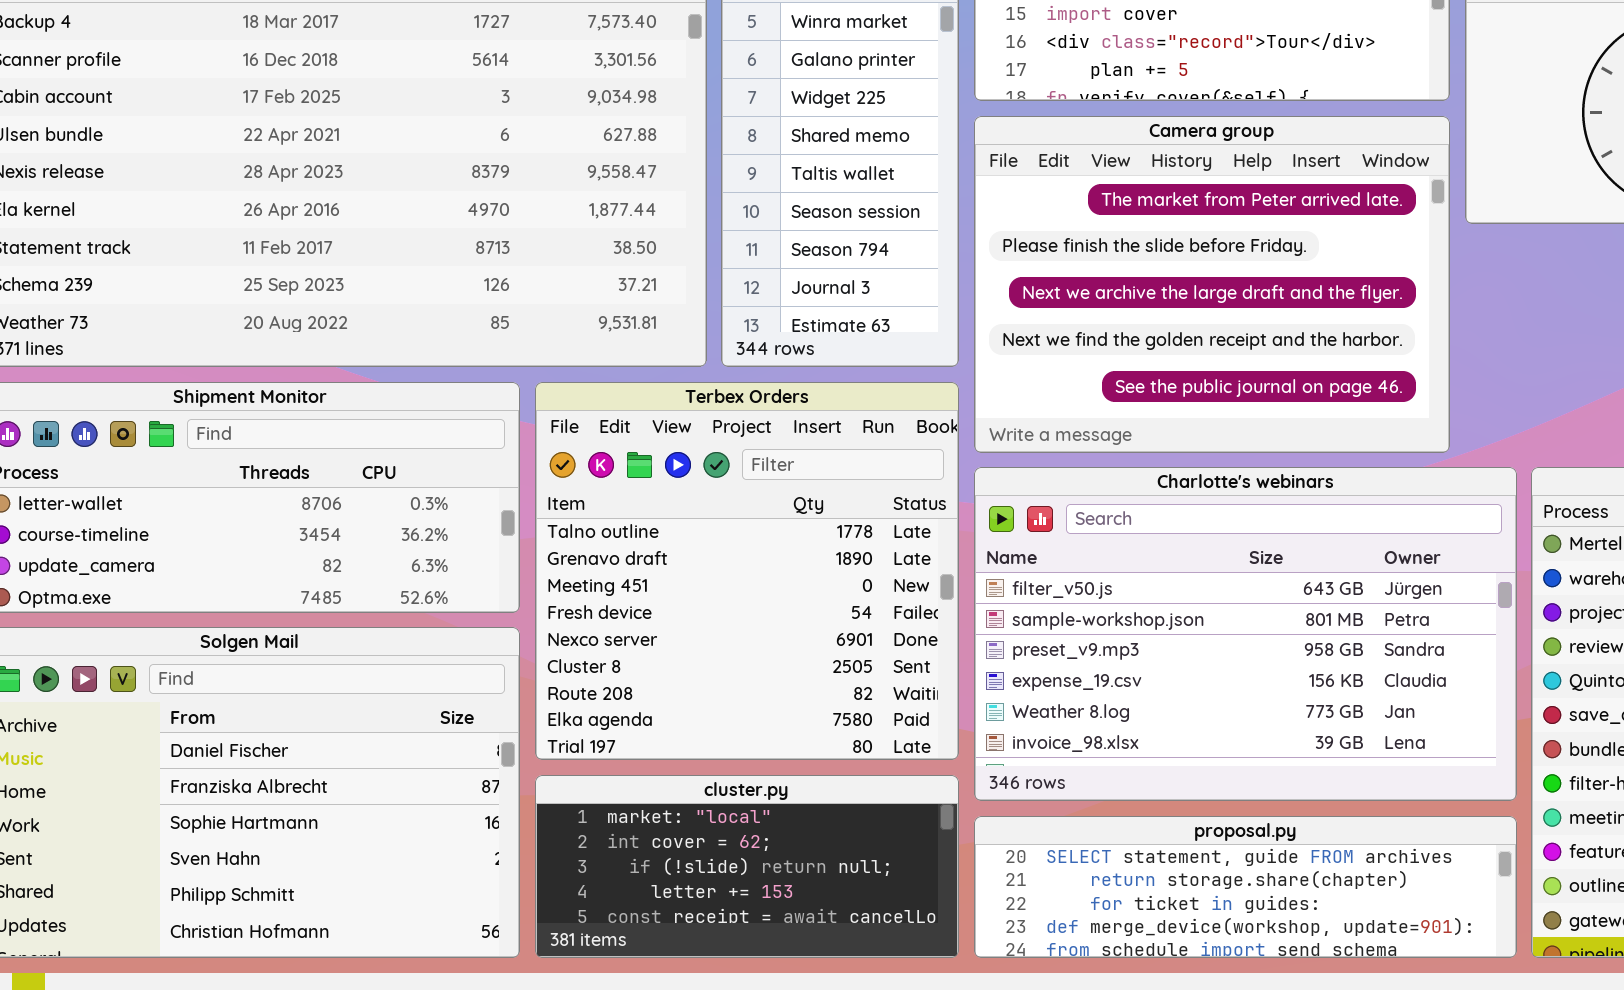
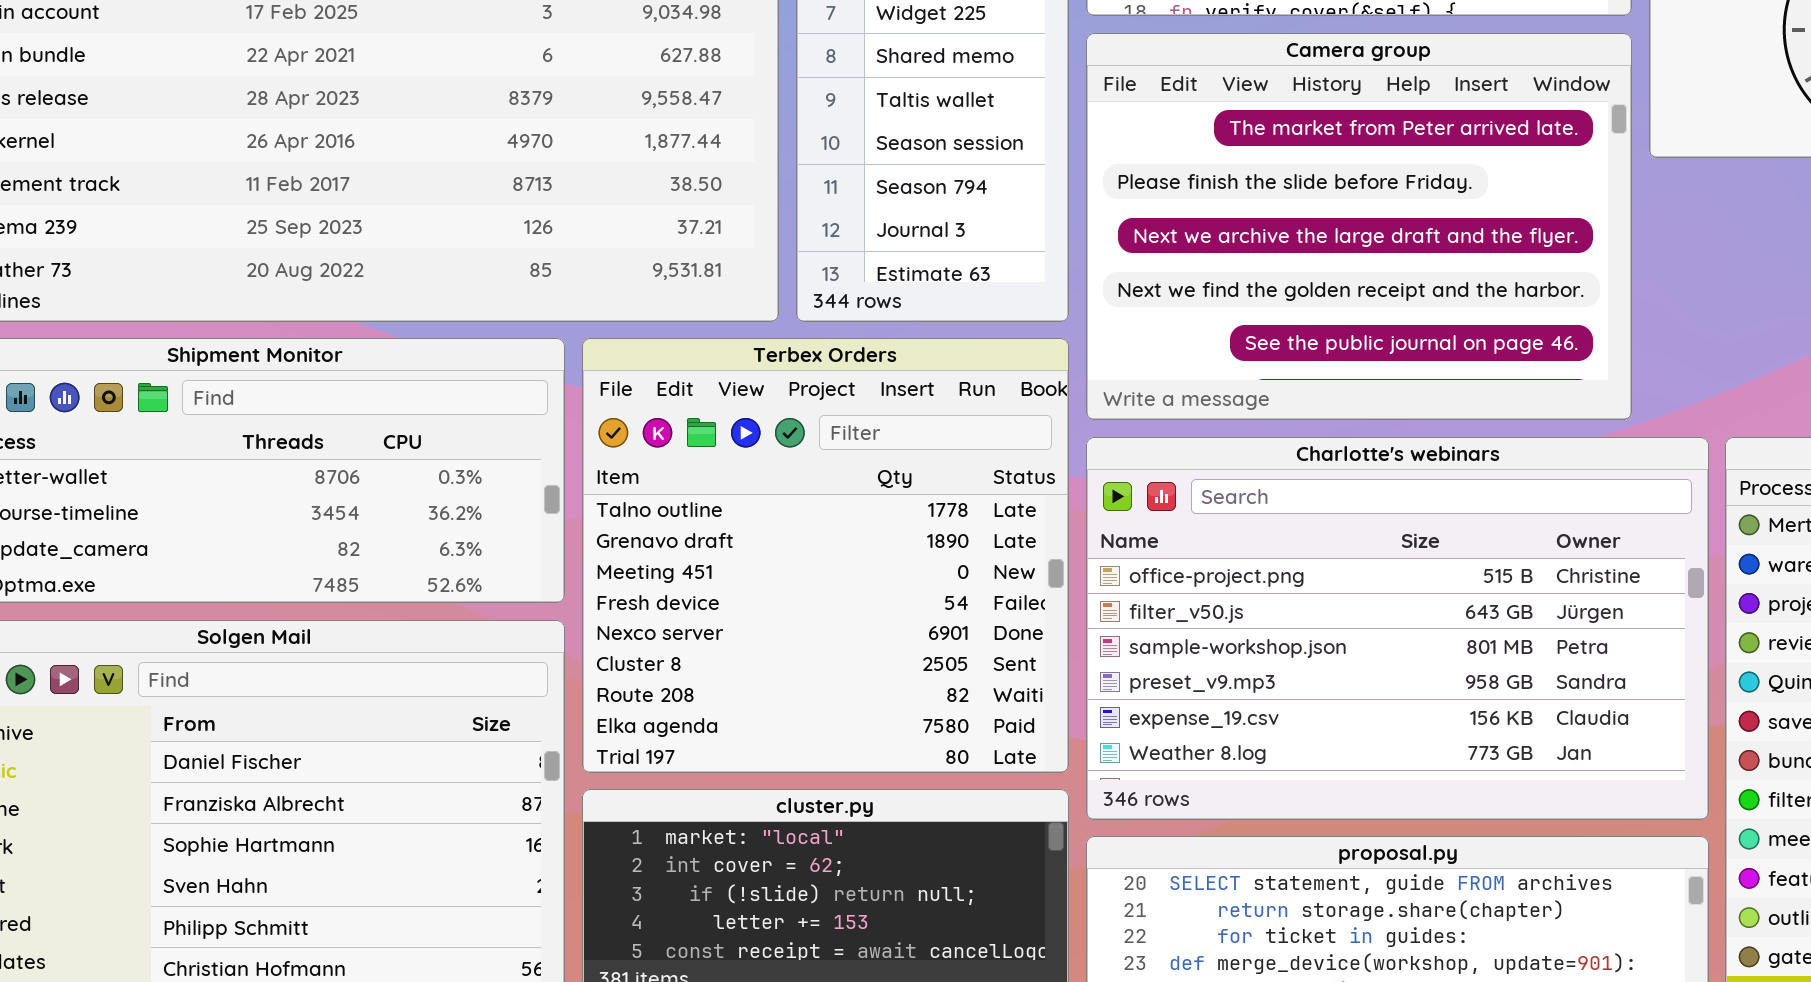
Charlotte's webinars: [974,467,1517,801] -> [1086,437,1709,820], scrolled up 1 row

